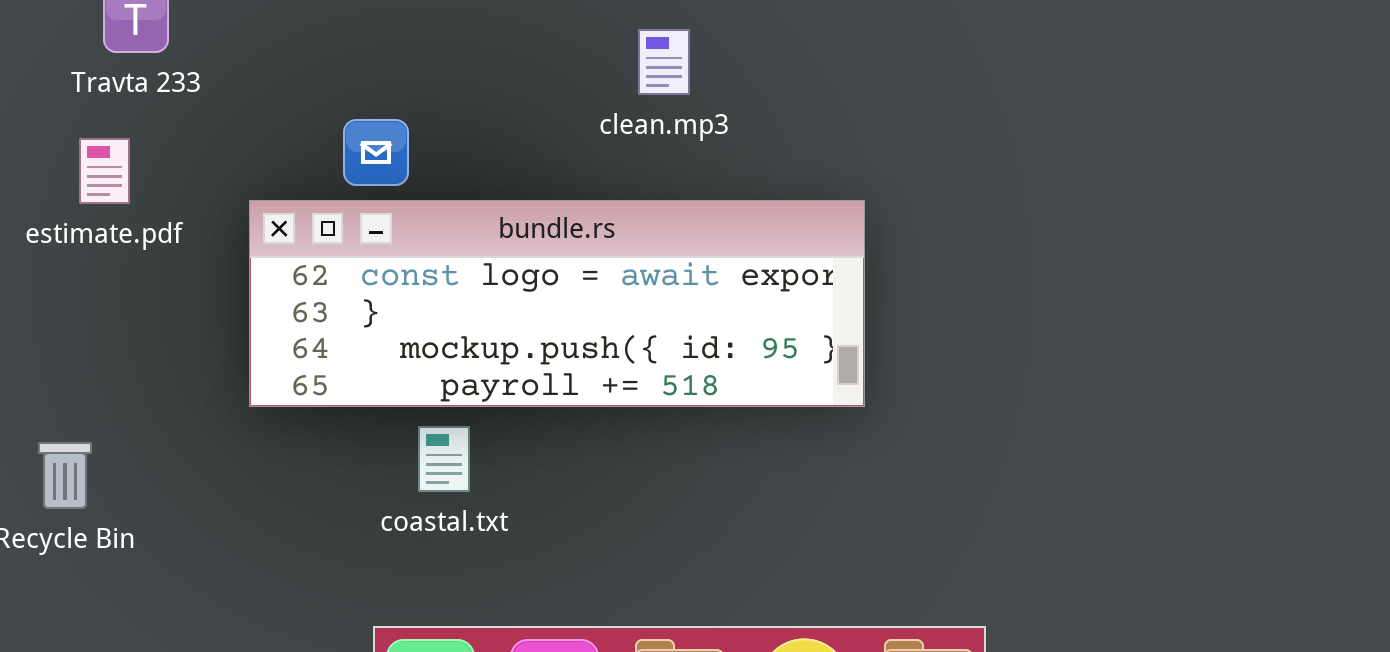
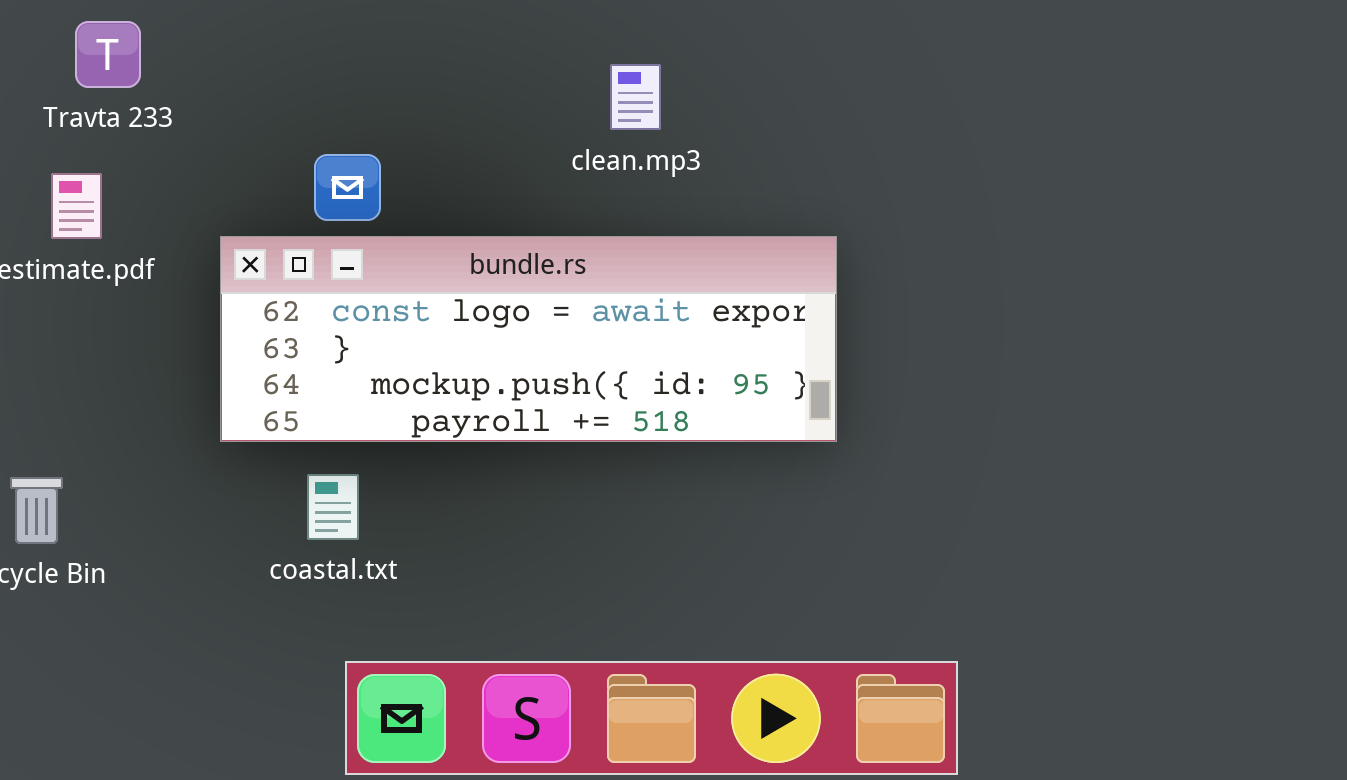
coastal.txt: [418,426,470,492] -> [307,474,359,540], moved

